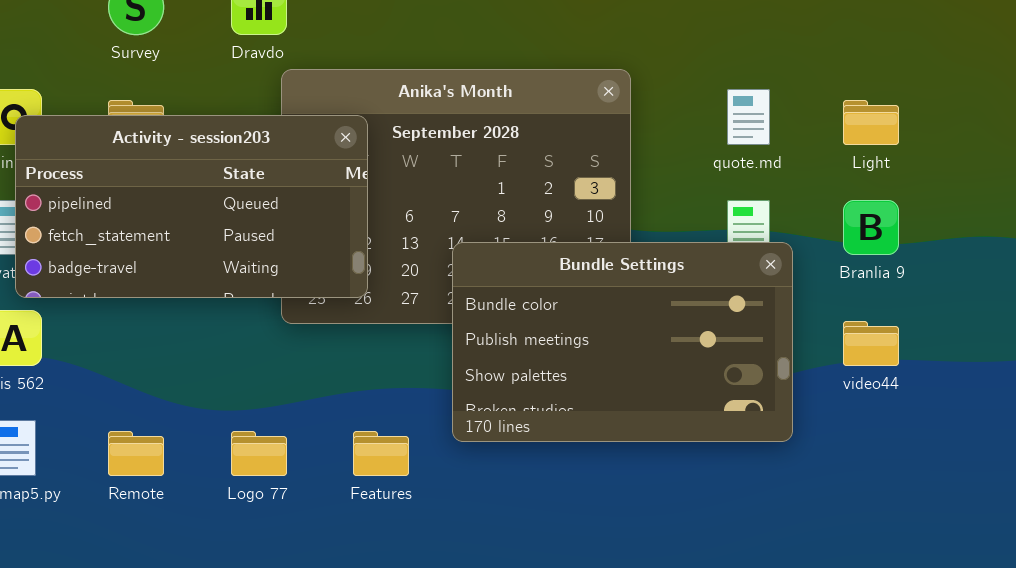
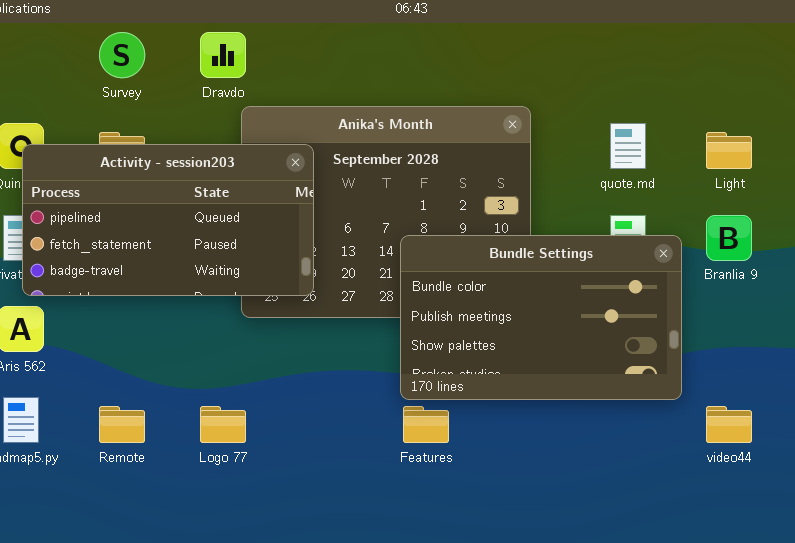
Bundle Settings: [452,242,793,442] -> [400,235,682,400], moved
video44: [843,321,899,366] -> [706,406,752,443], moved
Features: [353,431,409,476] -> [403,406,449,443], moved

